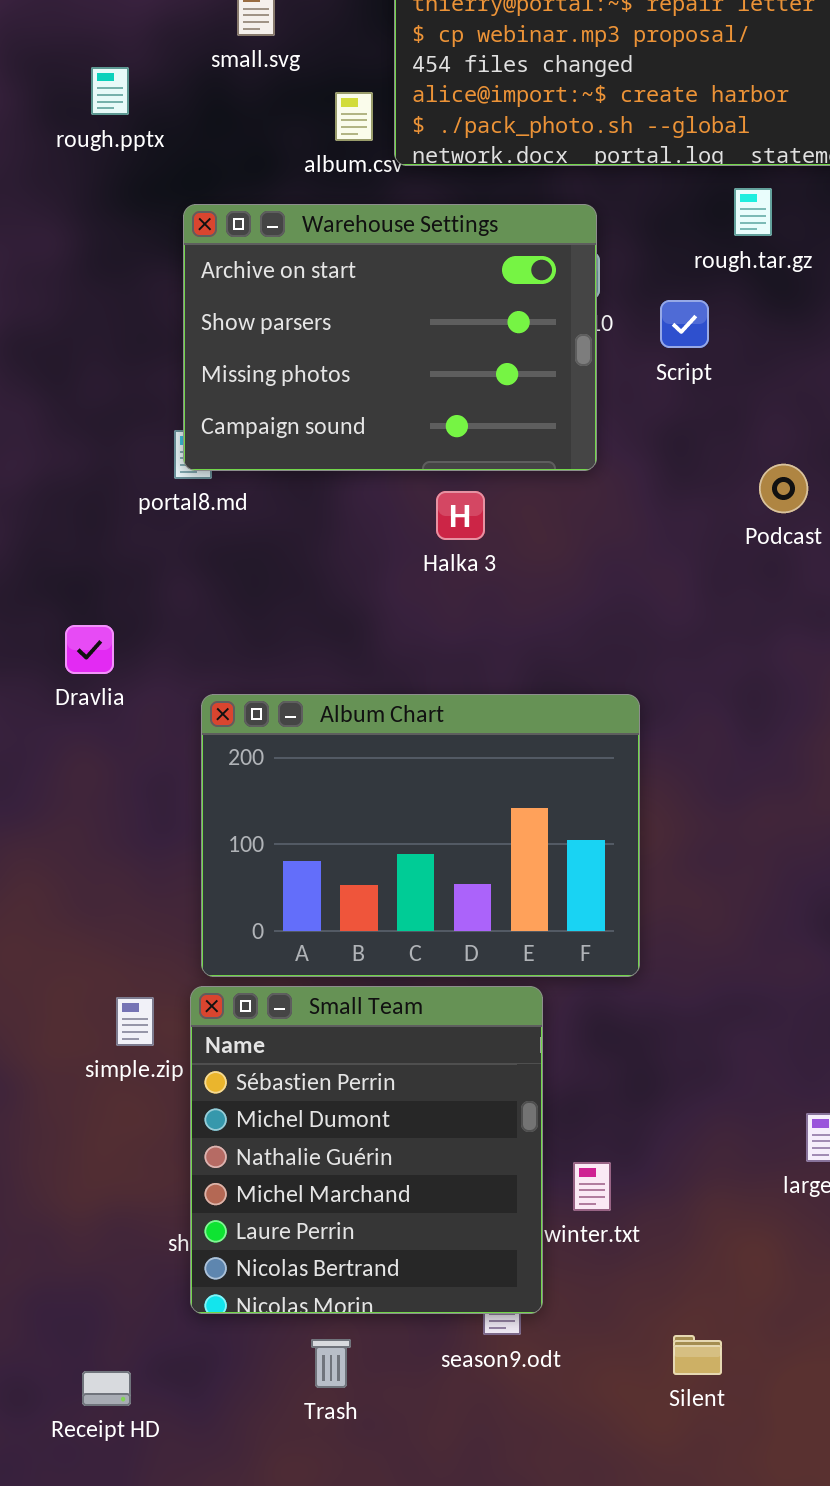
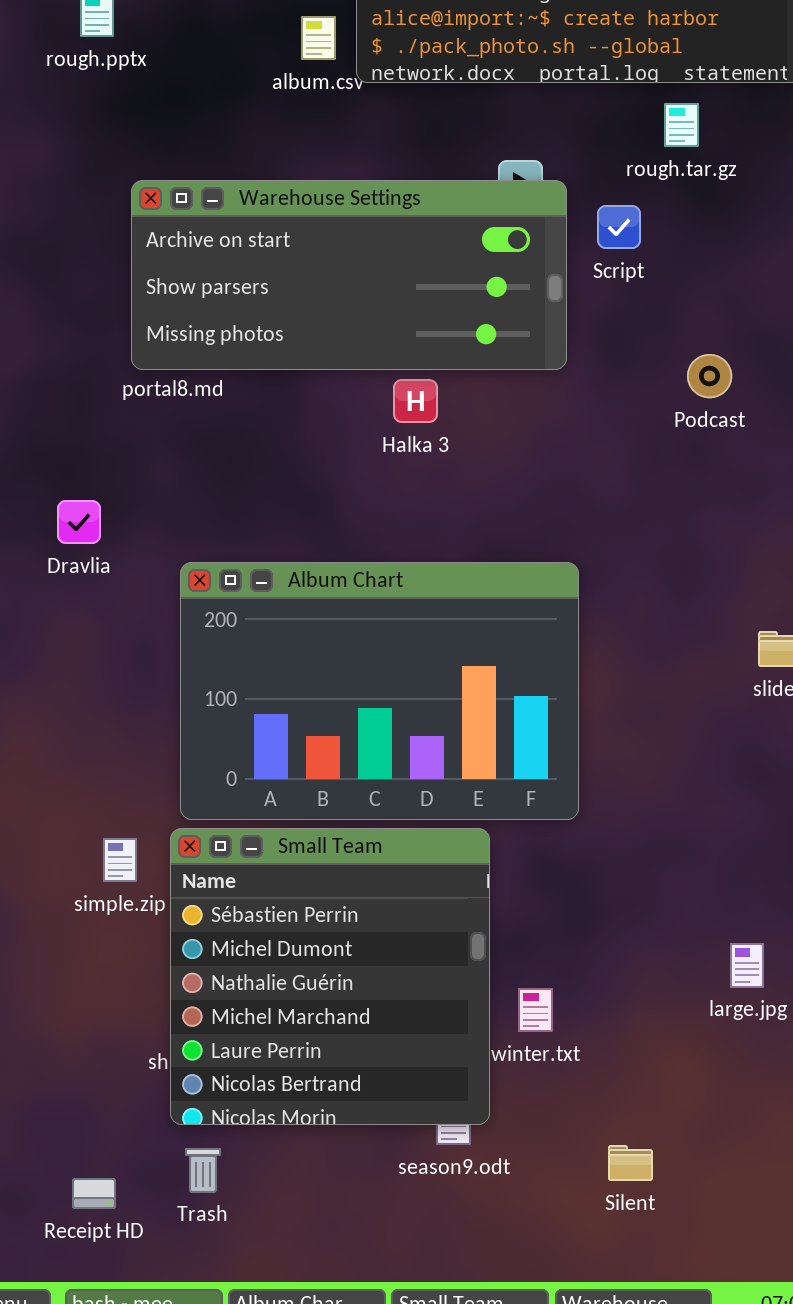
Warehouse Settings: [183,204,597,471] -> [131,180,567,370], moved, resized
Trash: [311,1339,351,1388] -> [185,1148,221,1193], moved

